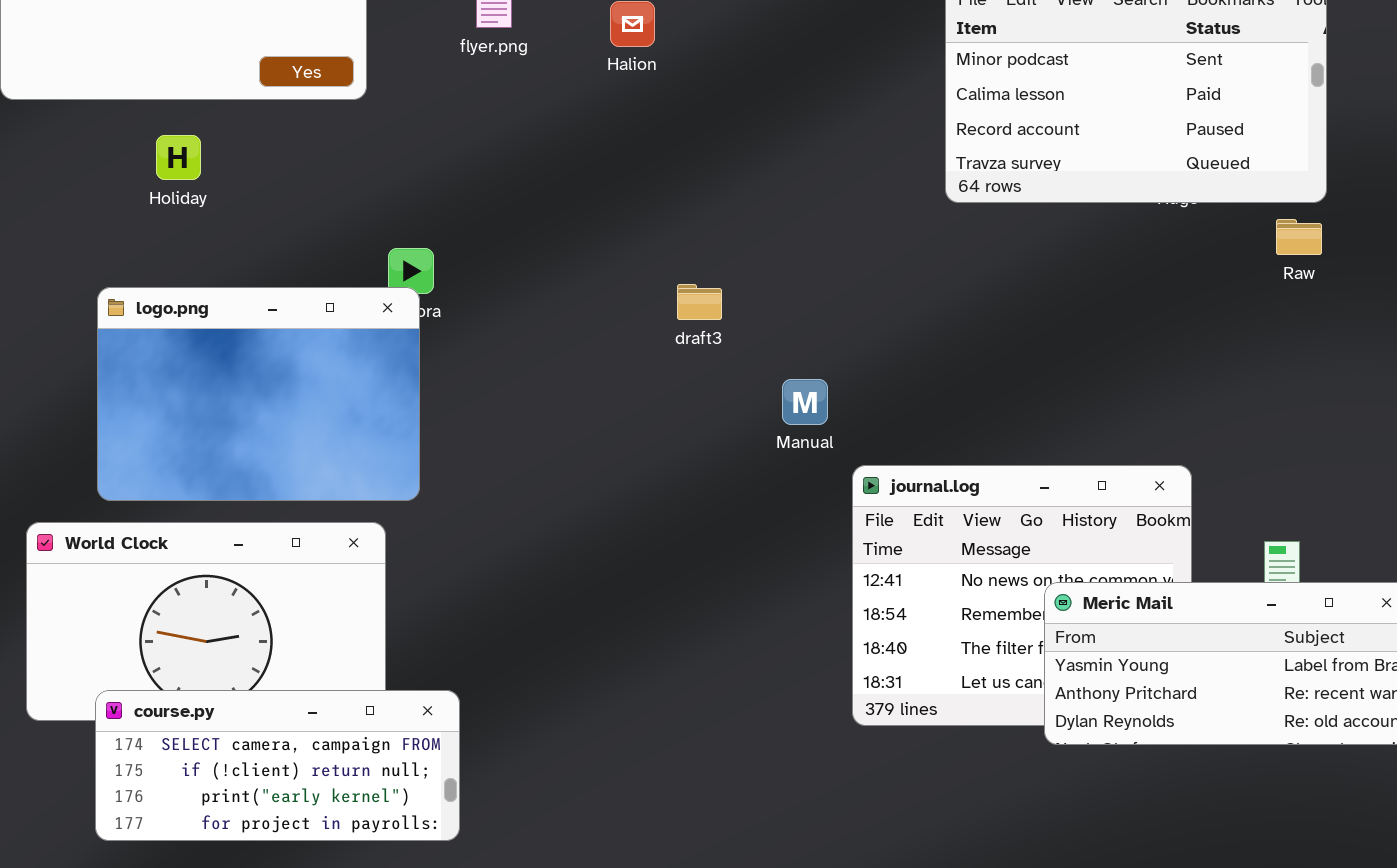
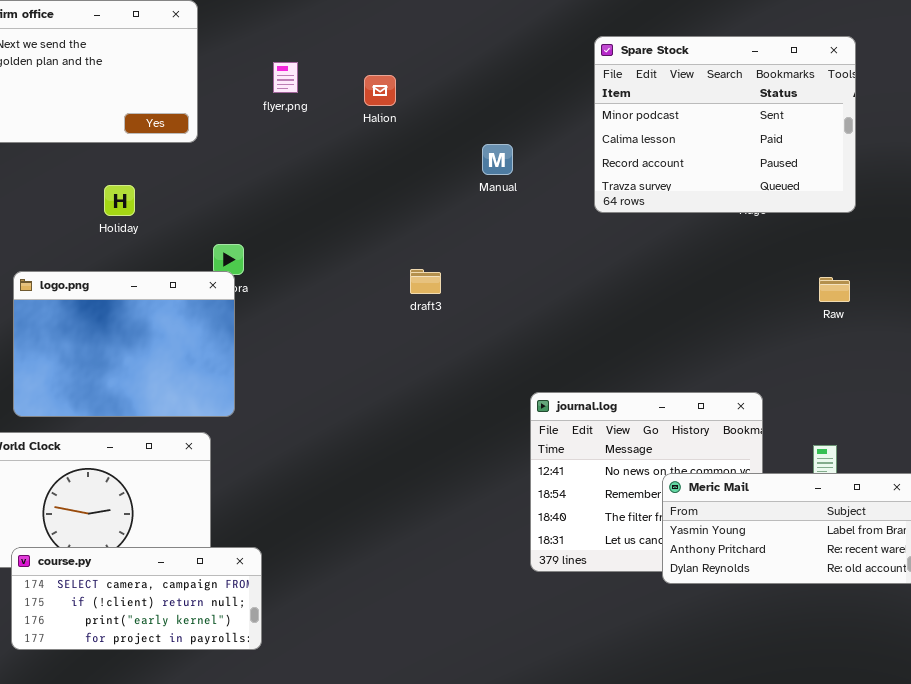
Holiday: [156,135,201,180] -> [104,185,135,216], moved
Raw: [1276,219,1322,255] -> [819,277,850,302], moved
Manual: [782,379,828,425] -> [482,144,513,175], moved

